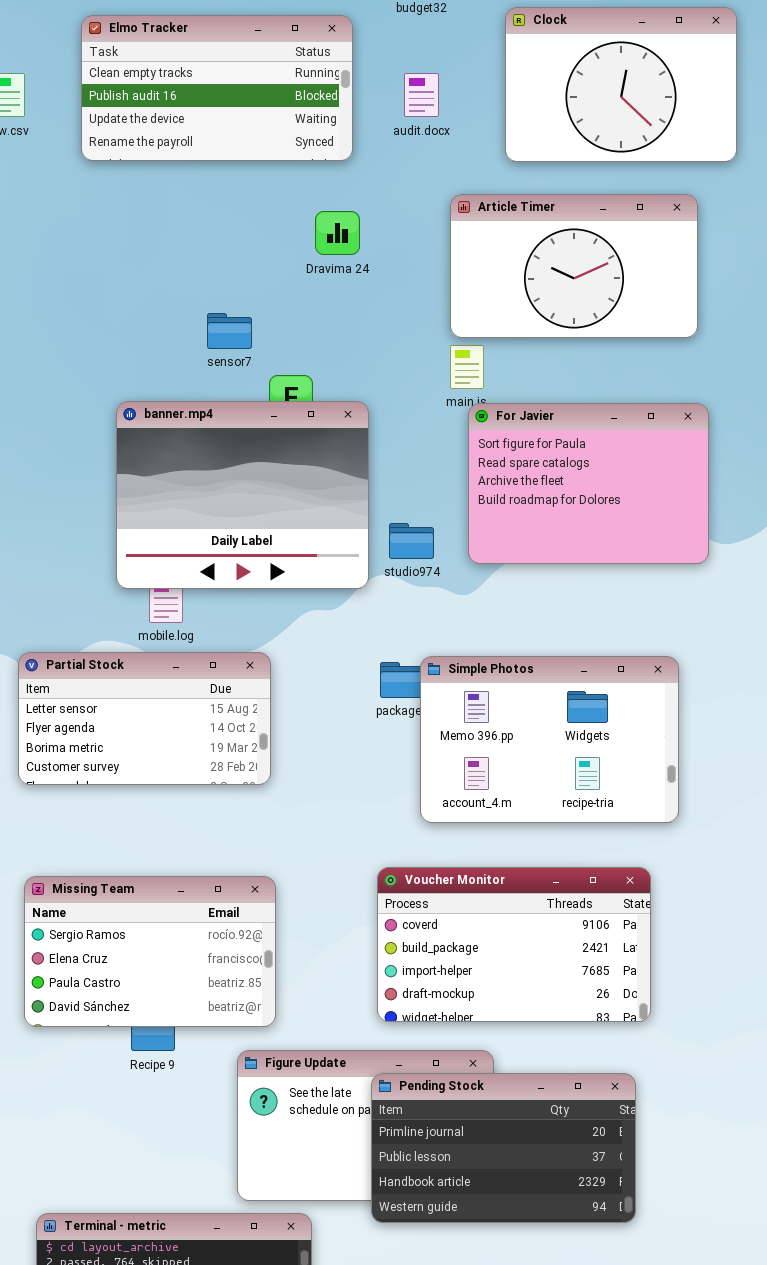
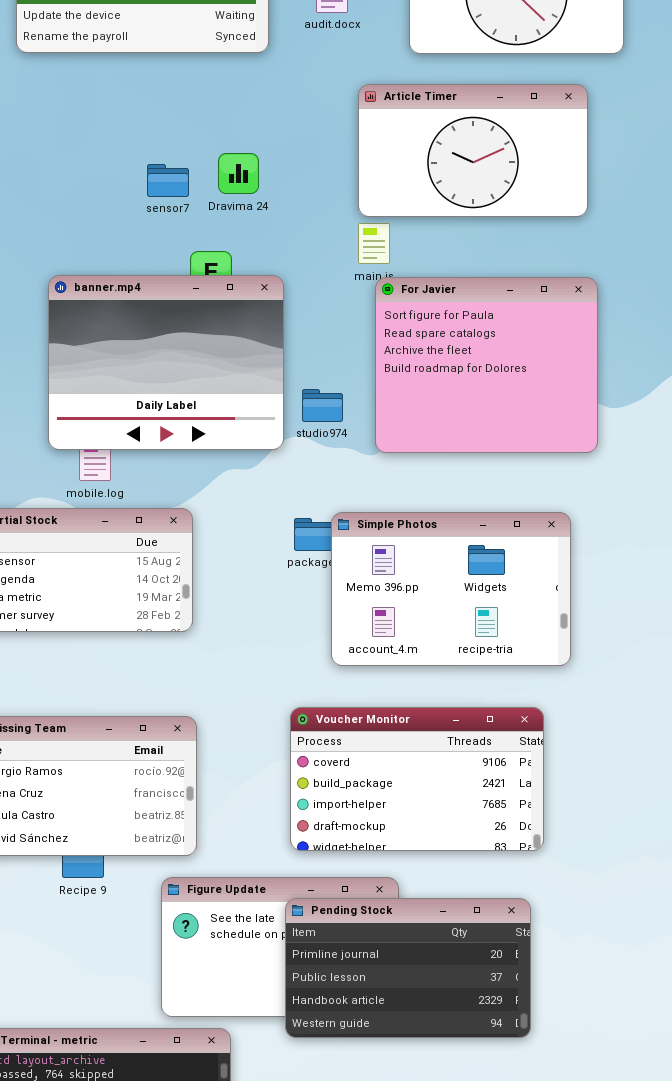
Dravima 24: [315,211,360,255] -> [218,153,259,194], moved
sensor7: [207,313,252,349] -> [147,164,189,197], moved
For Javier: [468,403,709,564] -> [375,277,598,453], resized

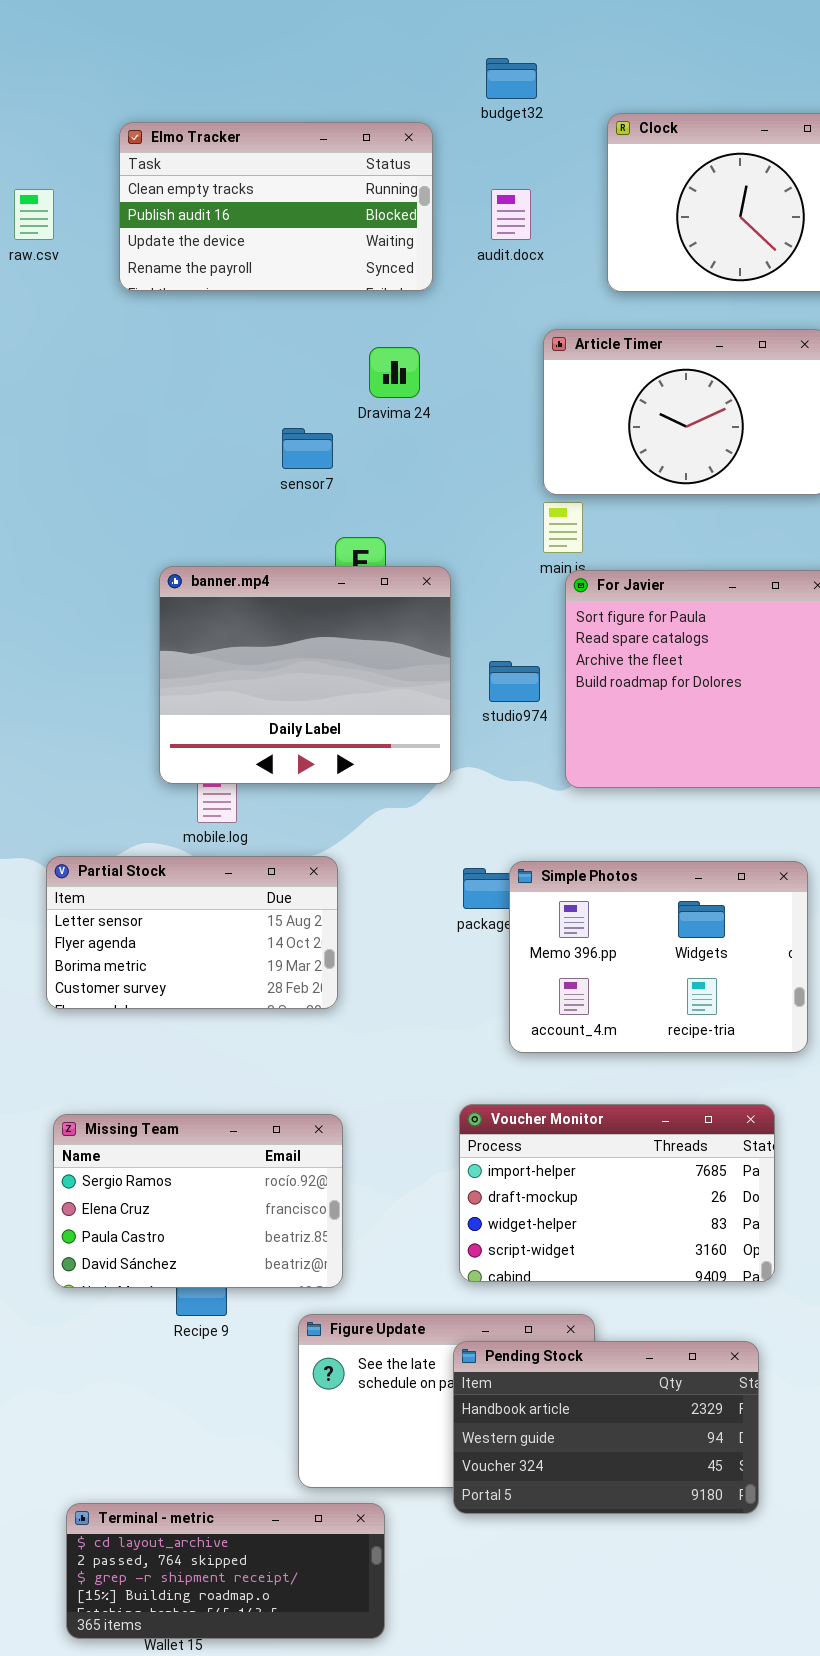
Dravima 24: [218,153,259,194] -> [369,347,420,398], moved
studio974: [302,389,343,422] -> [489,661,540,702], moved
Voucher Monitor: [290,707,544,851] -> [459,1104,775,1282], scrolled down 2 rows
Pending Stock: [285,898,531,1038] -> [453,1341,759,1514], scrolled down 2 rows

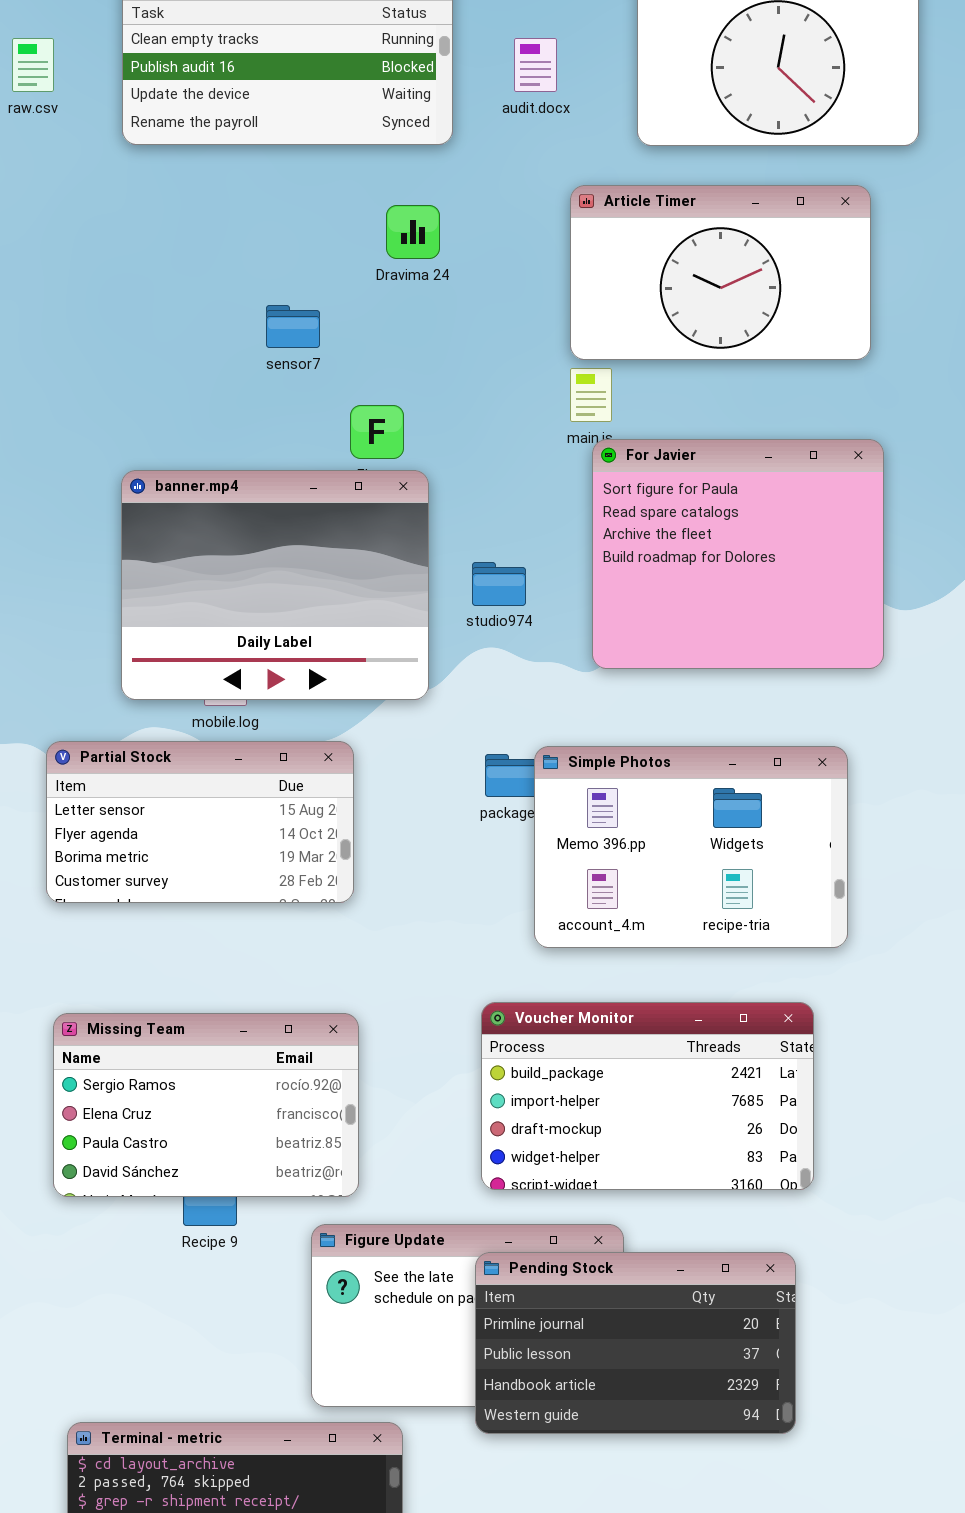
sensor7: [282,428,333,469] -> [266,305,320,348], moved
banner.mp4: [159,566,451,784] -> [121,470,429,700], moved
studio974: [489,661,540,702] -> [472,562,526,606], moved
Voucher Monitor: [459,1104,775,1282] -> [481,1002,814,1190], scrolled up 1 row
Pending Stock: [453,1341,759,1514] -> [475,1252,796,1434], scrolled up 2 rows

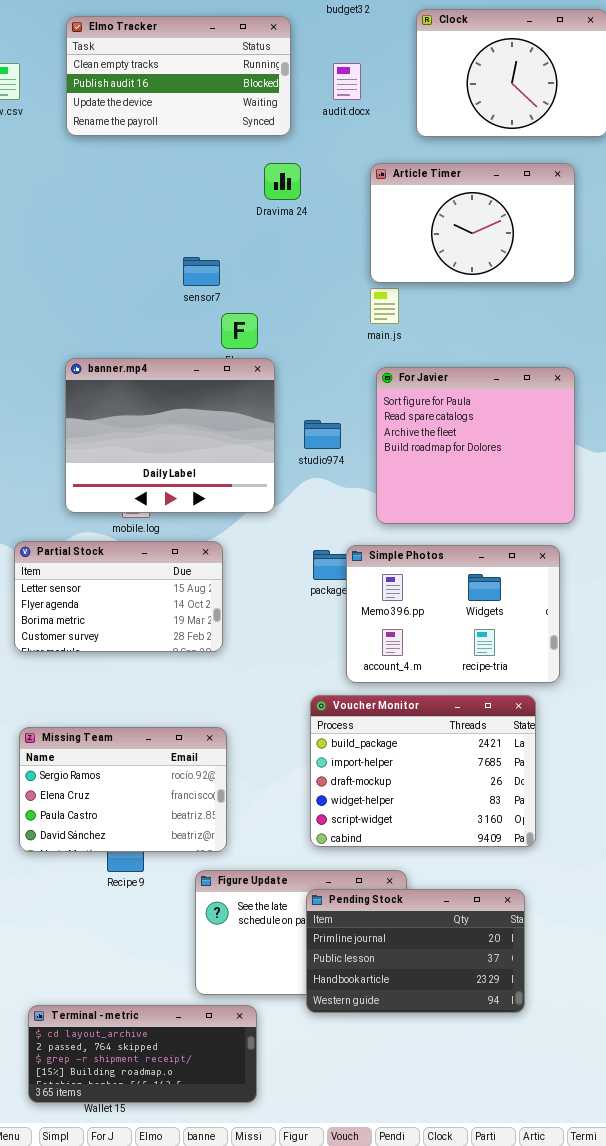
Dravima 24: [386,205,440,259] -> [264,163,301,200], moved
sensor7: [266,305,320,348] -> [183,257,220,286], moved
For Javier: [592,439,884,669] -> [376,367,575,524], moved
Voucher Monitor: [481,1002,814,1190] -> [310,695,536,847], resized

